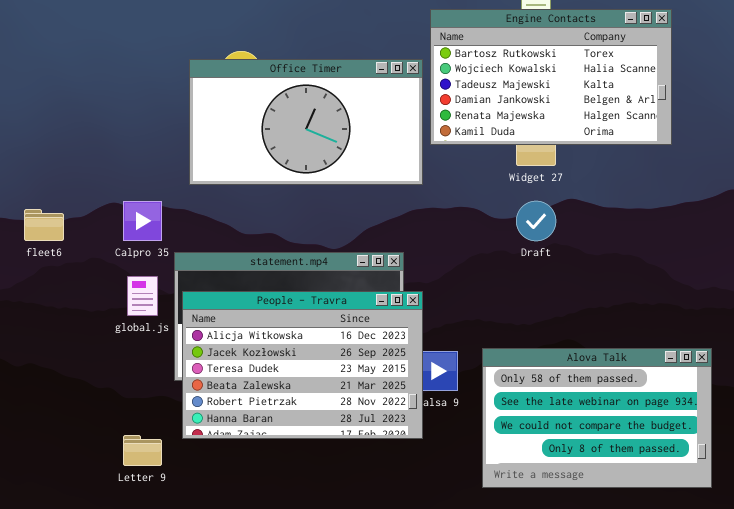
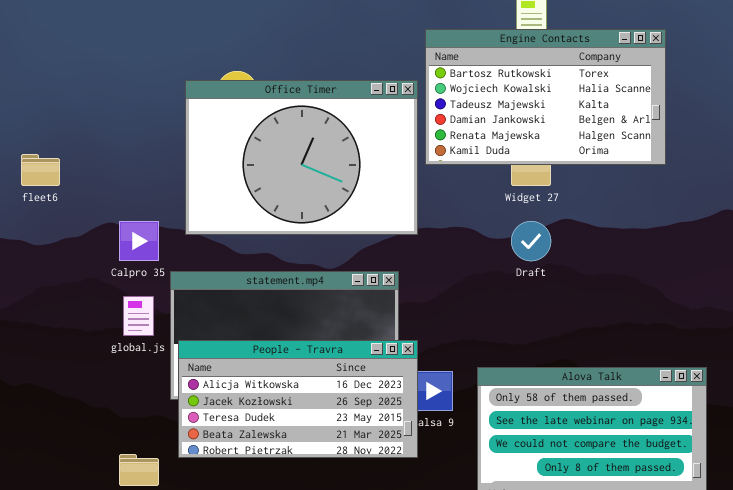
Office Timer: [189,59,423,185] -> [185,80,418,235], resized
fleet6: [24,209,64,241] -> [21,154,60,186], moved
People - Travra: [182,291,423,439] -> [178,340,418,458], resized

